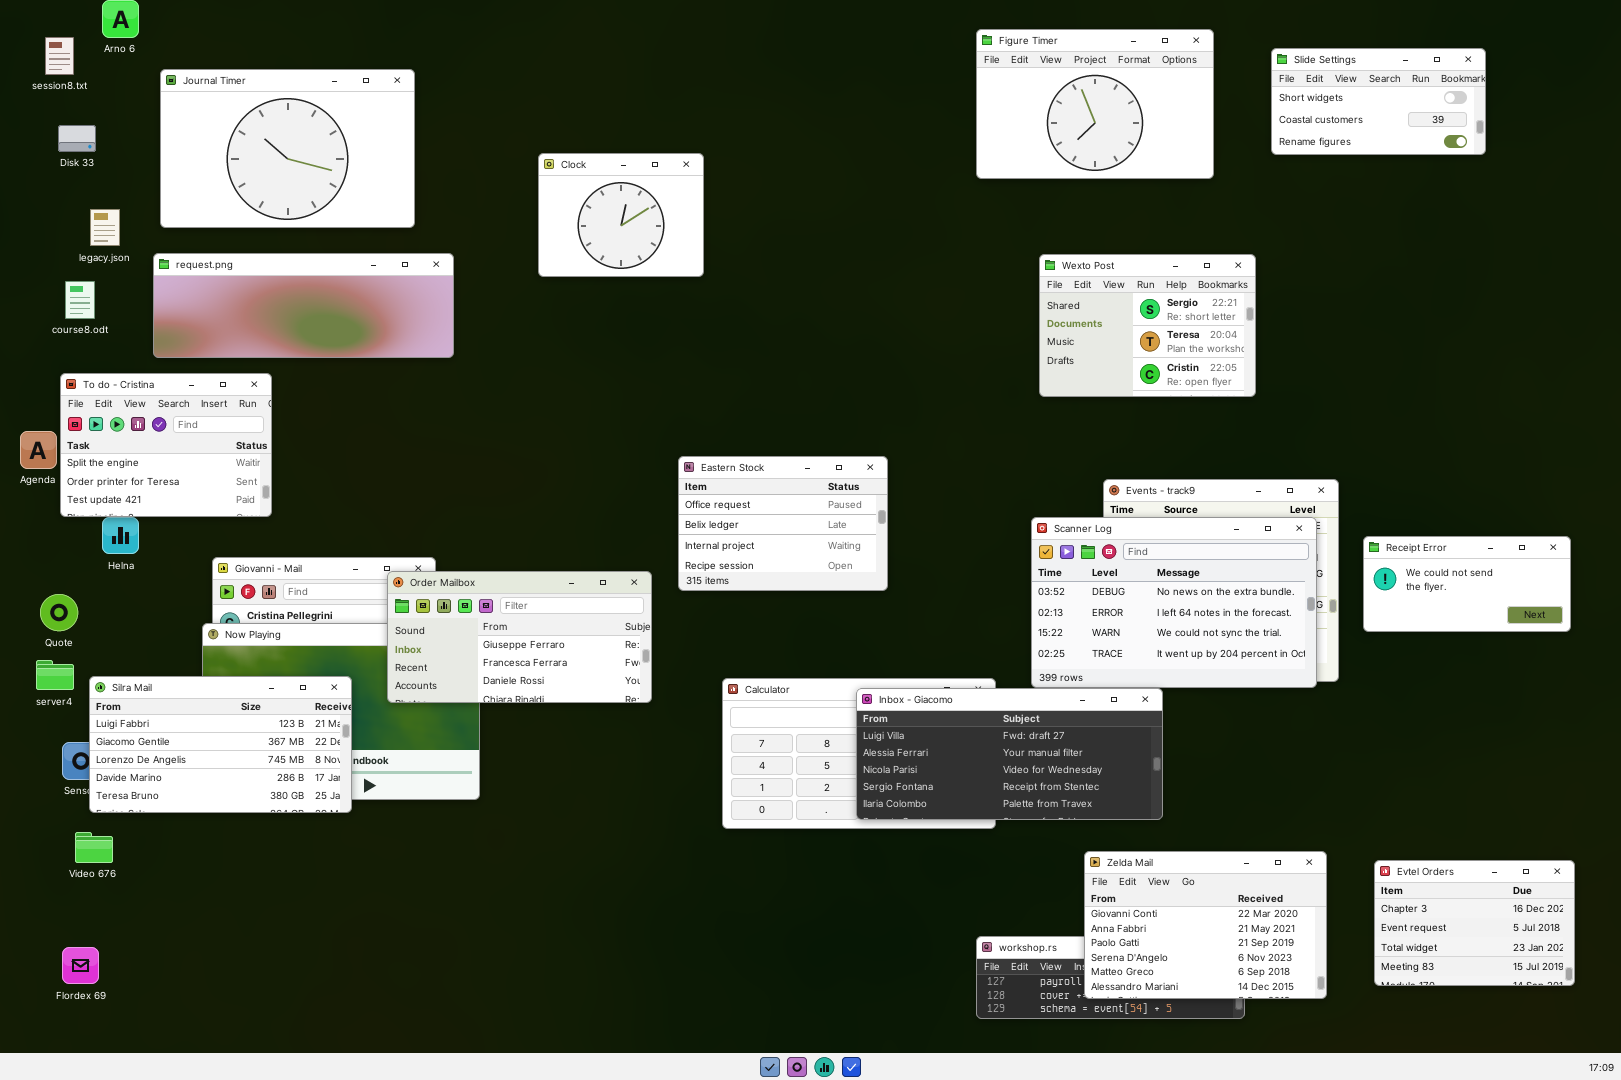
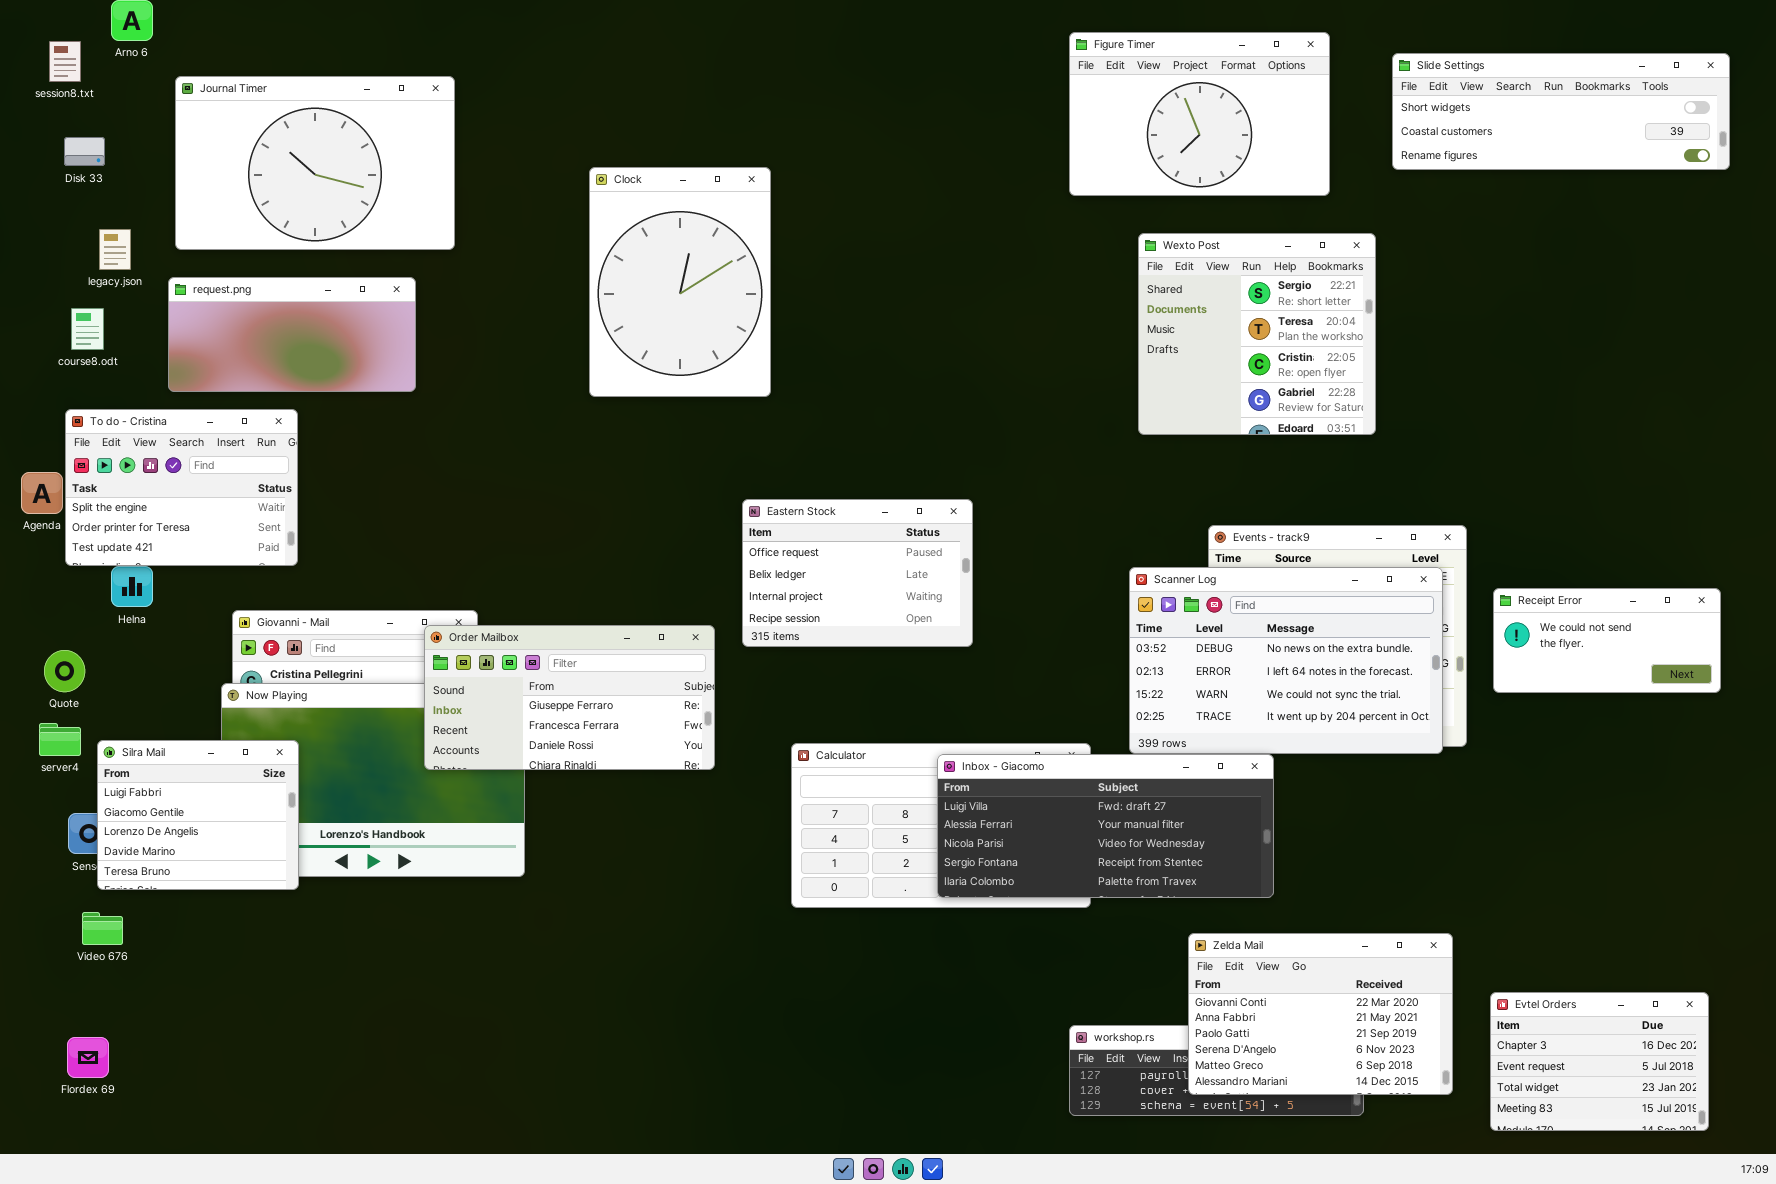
Slide Settings: [1271,48,1486,155] -> [1392,53,1730,170], resized
Clock: [538,153,704,277] -> [589,167,771,397], resized
request.png: [153,253,454,358] -> [168,277,416,392], resized
Wexto Post: [1039,254,1256,397] -> [1138,233,1376,435], resized
Silra Mail: [89,676,352,813] -> [97,740,299,890], resized
Evtel Orders: [1374,860,1575,986] -> [1490,992,1709,1131], moved

